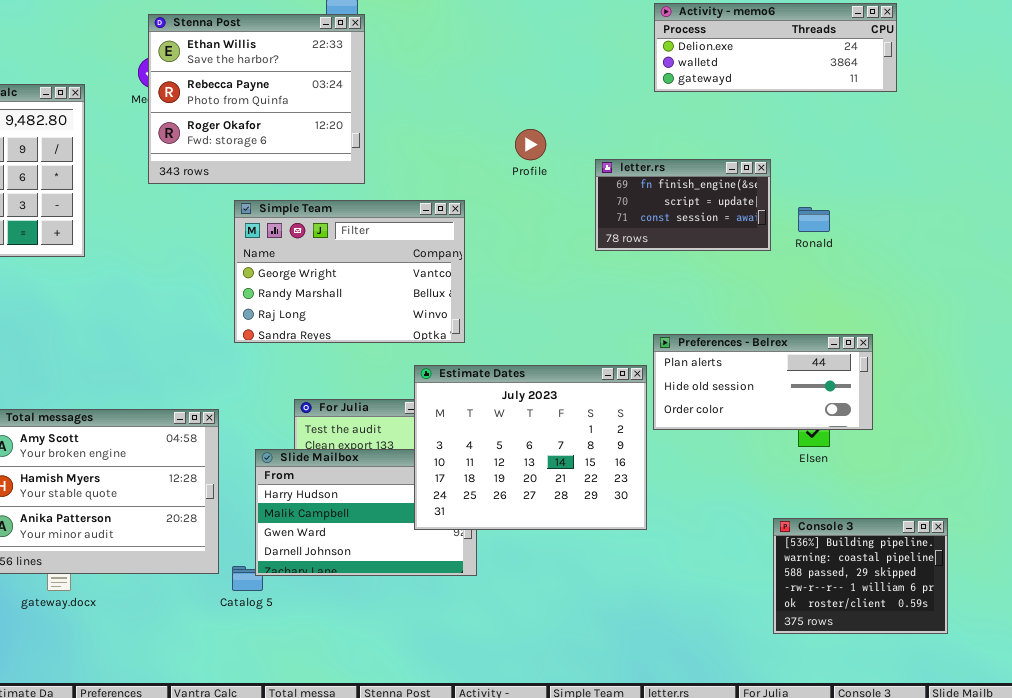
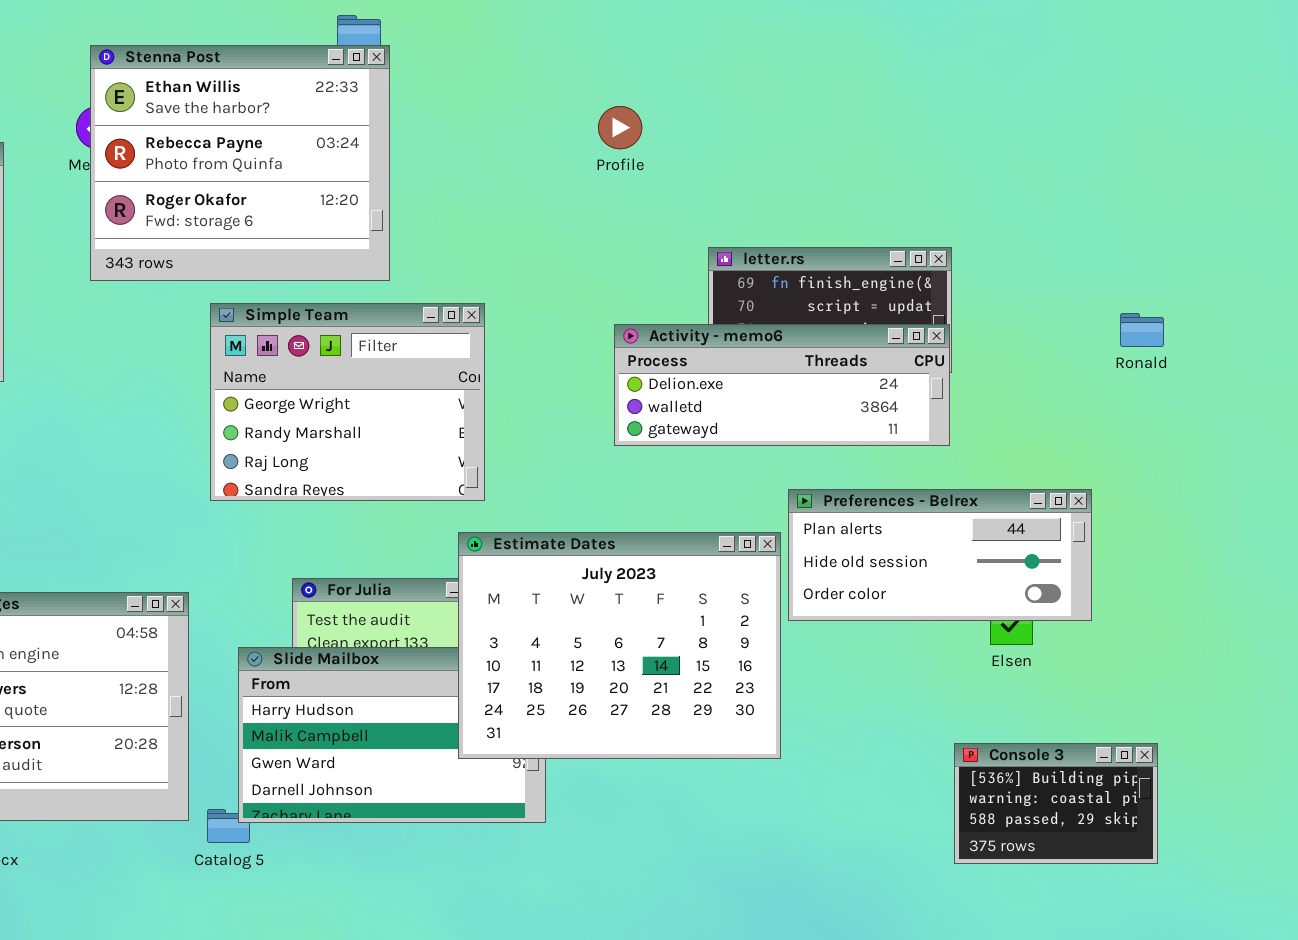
Activity - memo6: [654,3,897,92] -> [614,324,950,446], moved
Profile: [515,129,546,160] -> [598,106,642,149], moved
Simple Team: [234,200,465,343] -> [210,303,485,501], resized
Ronald: [798,207,830,232] -> [1120,313,1164,347], moved
Console 3: [773,518,948,634] -> [954,743,1158,864], resized

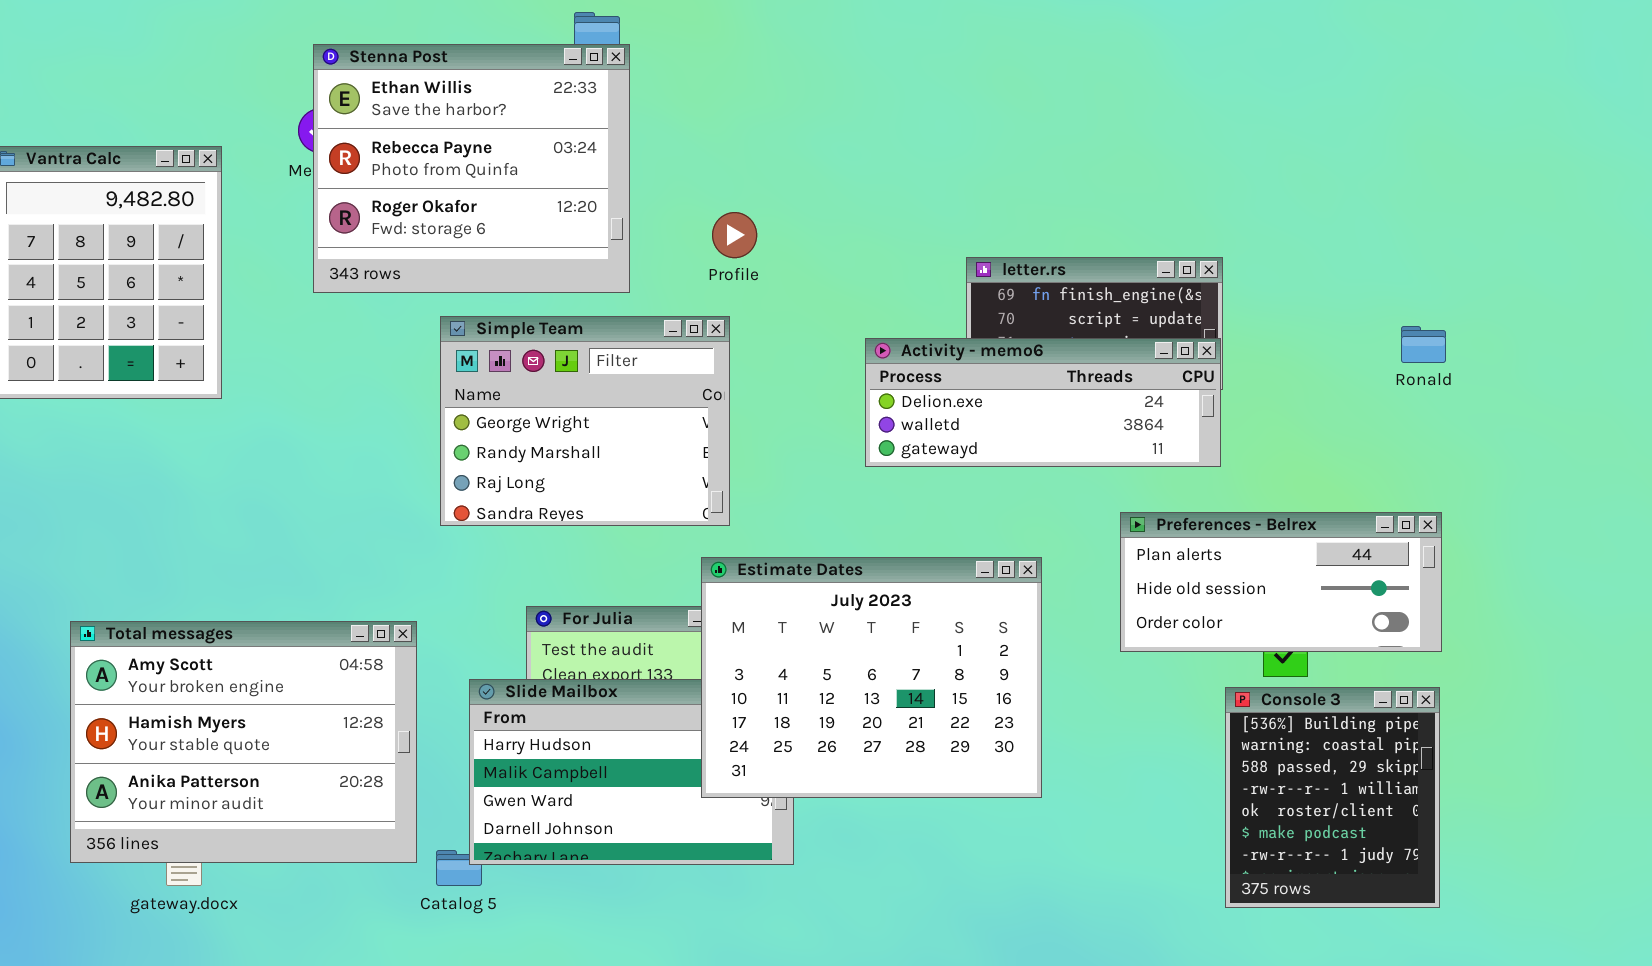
Profile: [598,106,642,149] -> [712,212,757,258], moved
Preferences - Belrex: [788,489,1092,621] -> [1120,512,1442,652], moved
Console 3: [954,743,1158,864] -> [1225,687,1440,908], resized

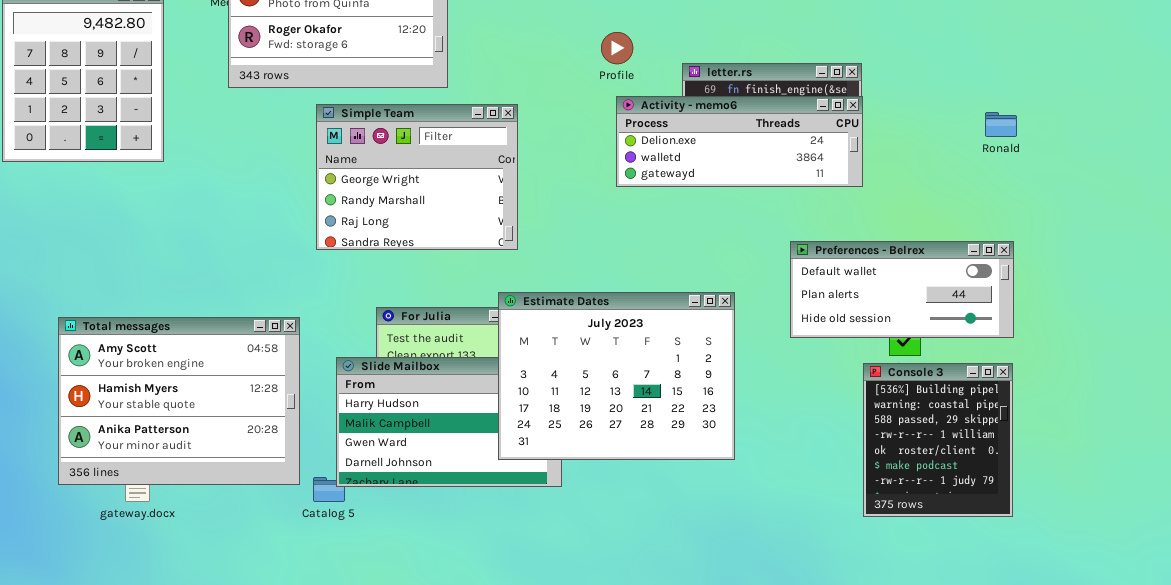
Profile: [712,212,757,258] -> [601,32,633,64], moved
Activity - memo6: [865,338,1221,467] -> [616,96,863,187], moved
Preferences - Belrex: [1120,512,1442,652] -> [790,241,1014,338], scrolled up 1 row
Estimate Dates: [701,557,1042,798] -> [498,292,735,460], moved

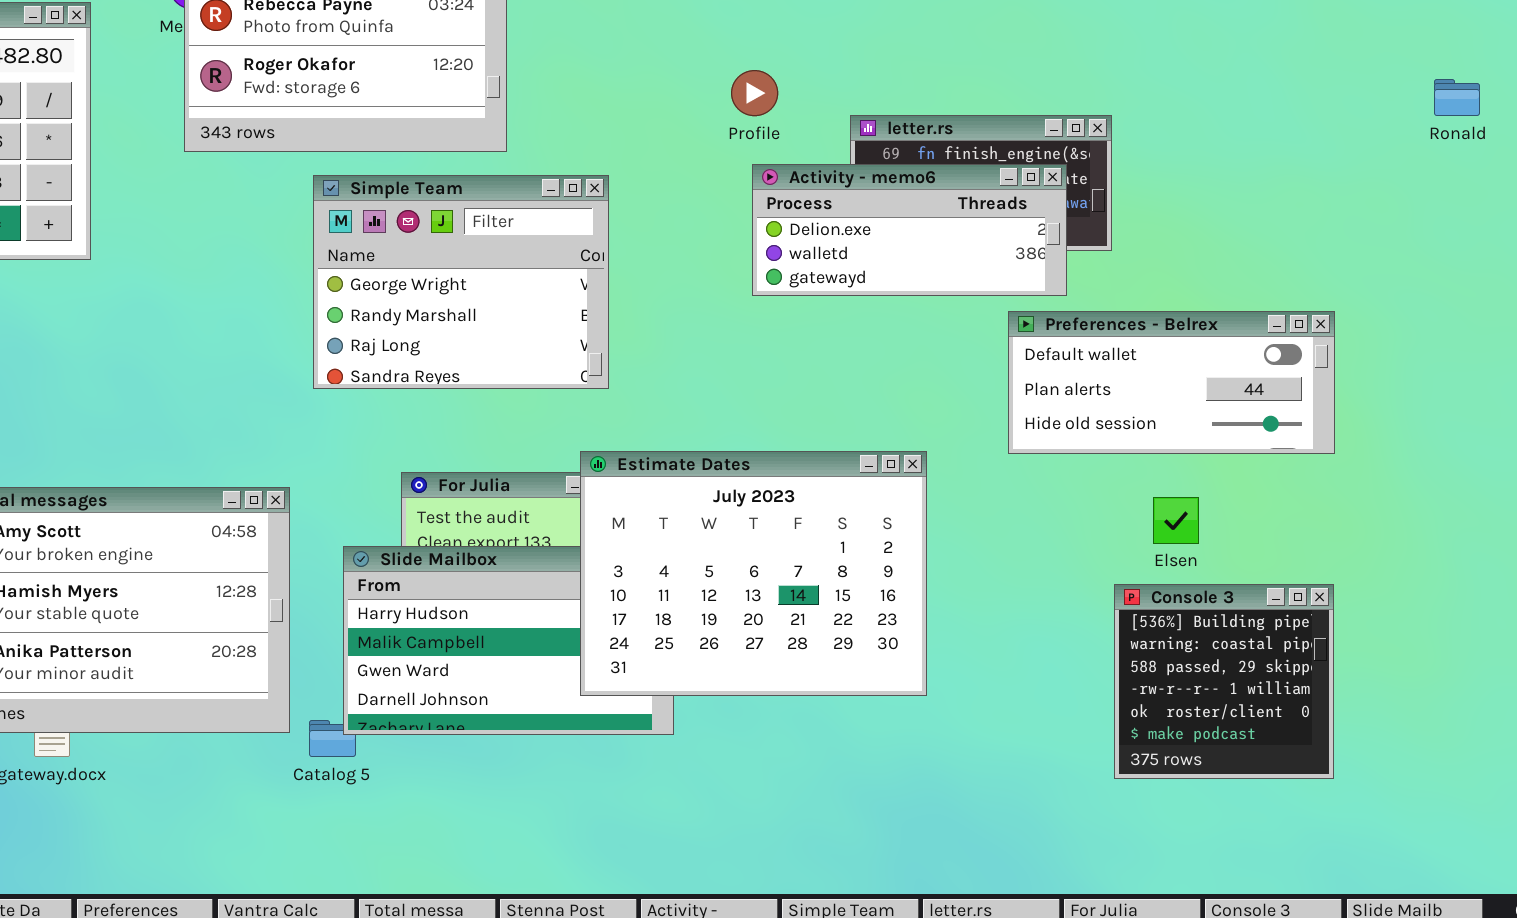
Activity - memo6: [616,96,863,187] -> [752,164,1067,296], resized
Ronald: [985,112,1017,137] -> [1434,79,1480,116], moved
Preferences - Belrex: [790,241,1014,338] -> [1008,311,1335,454], moved
Console 3: [863,363,1013,517] -> [1114,584,1334,779], resized

